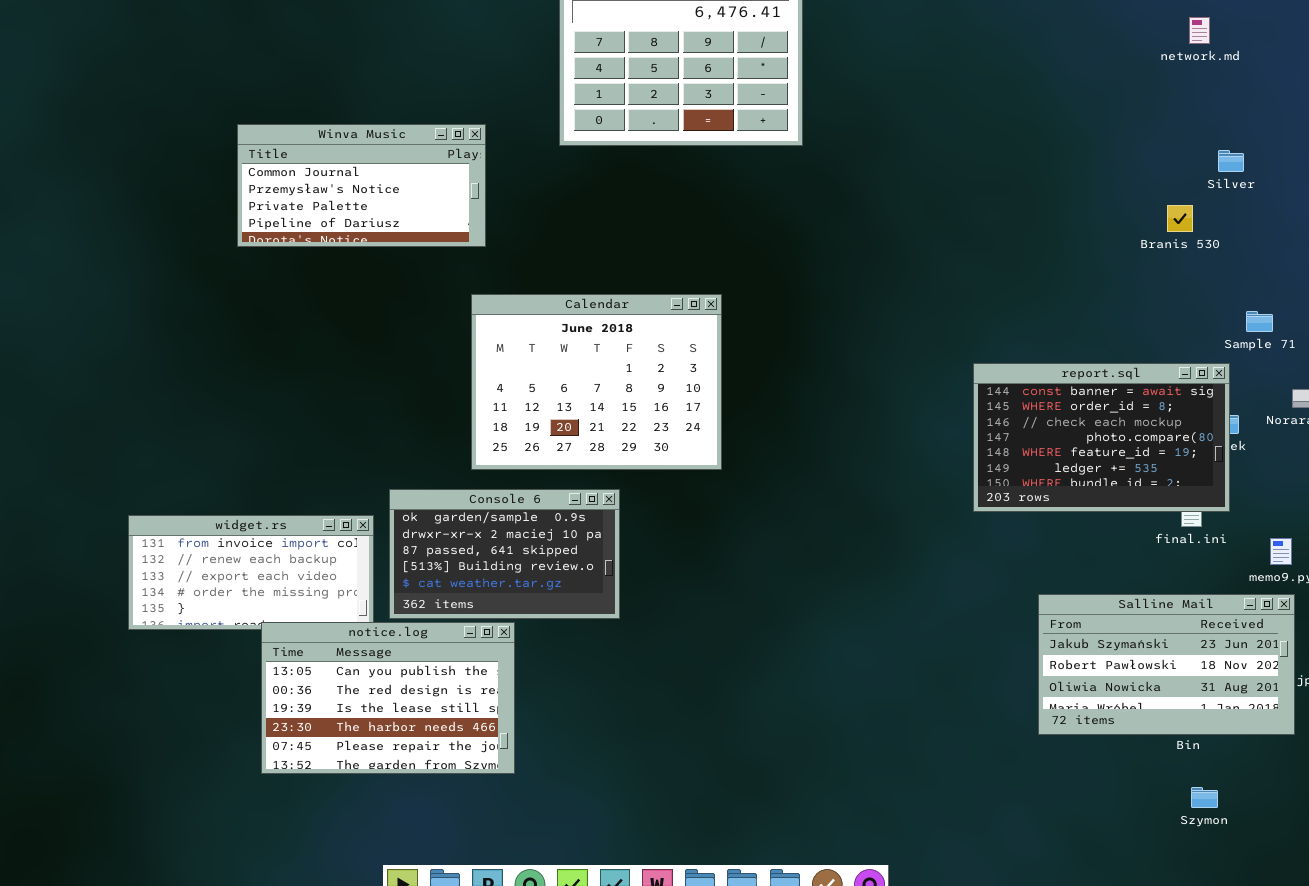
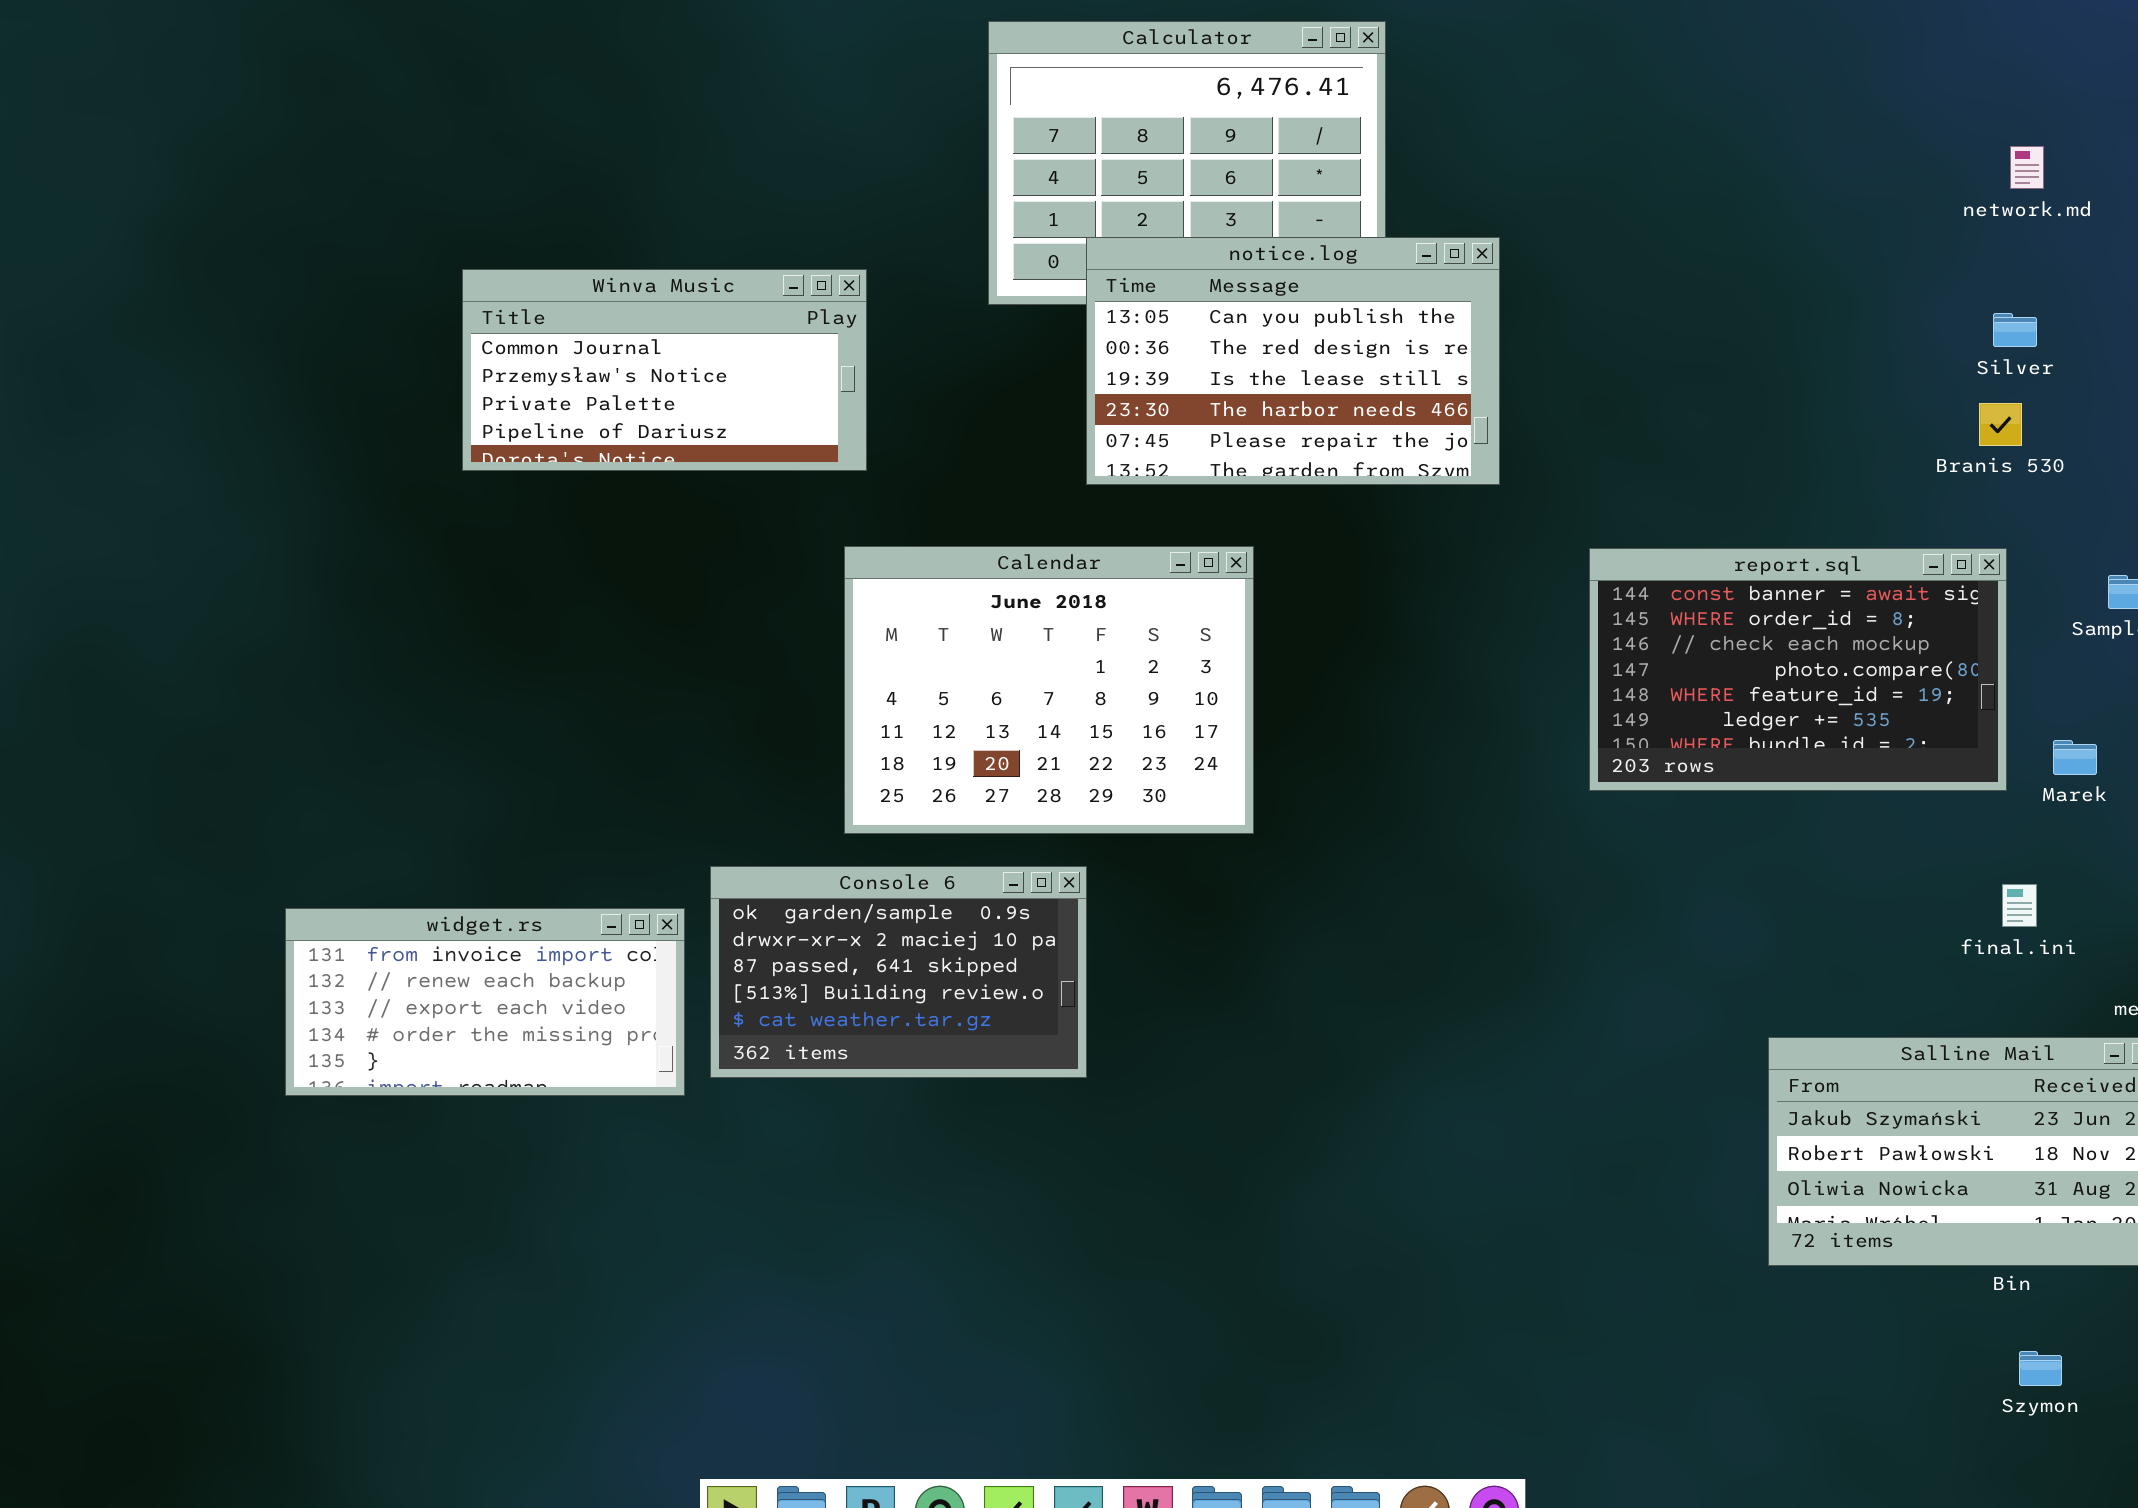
network.md: [1189,17,1210,44] -> [2010,146,2044,189], moved
Silver: [1218,150,1244,172] -> [1993,313,2037,347], moved
report.sql: [973,363,1230,512] -> [1589,548,2007,791], moved
notice.log: [261,622,515,774] -> [1086,237,1500,485], moved

